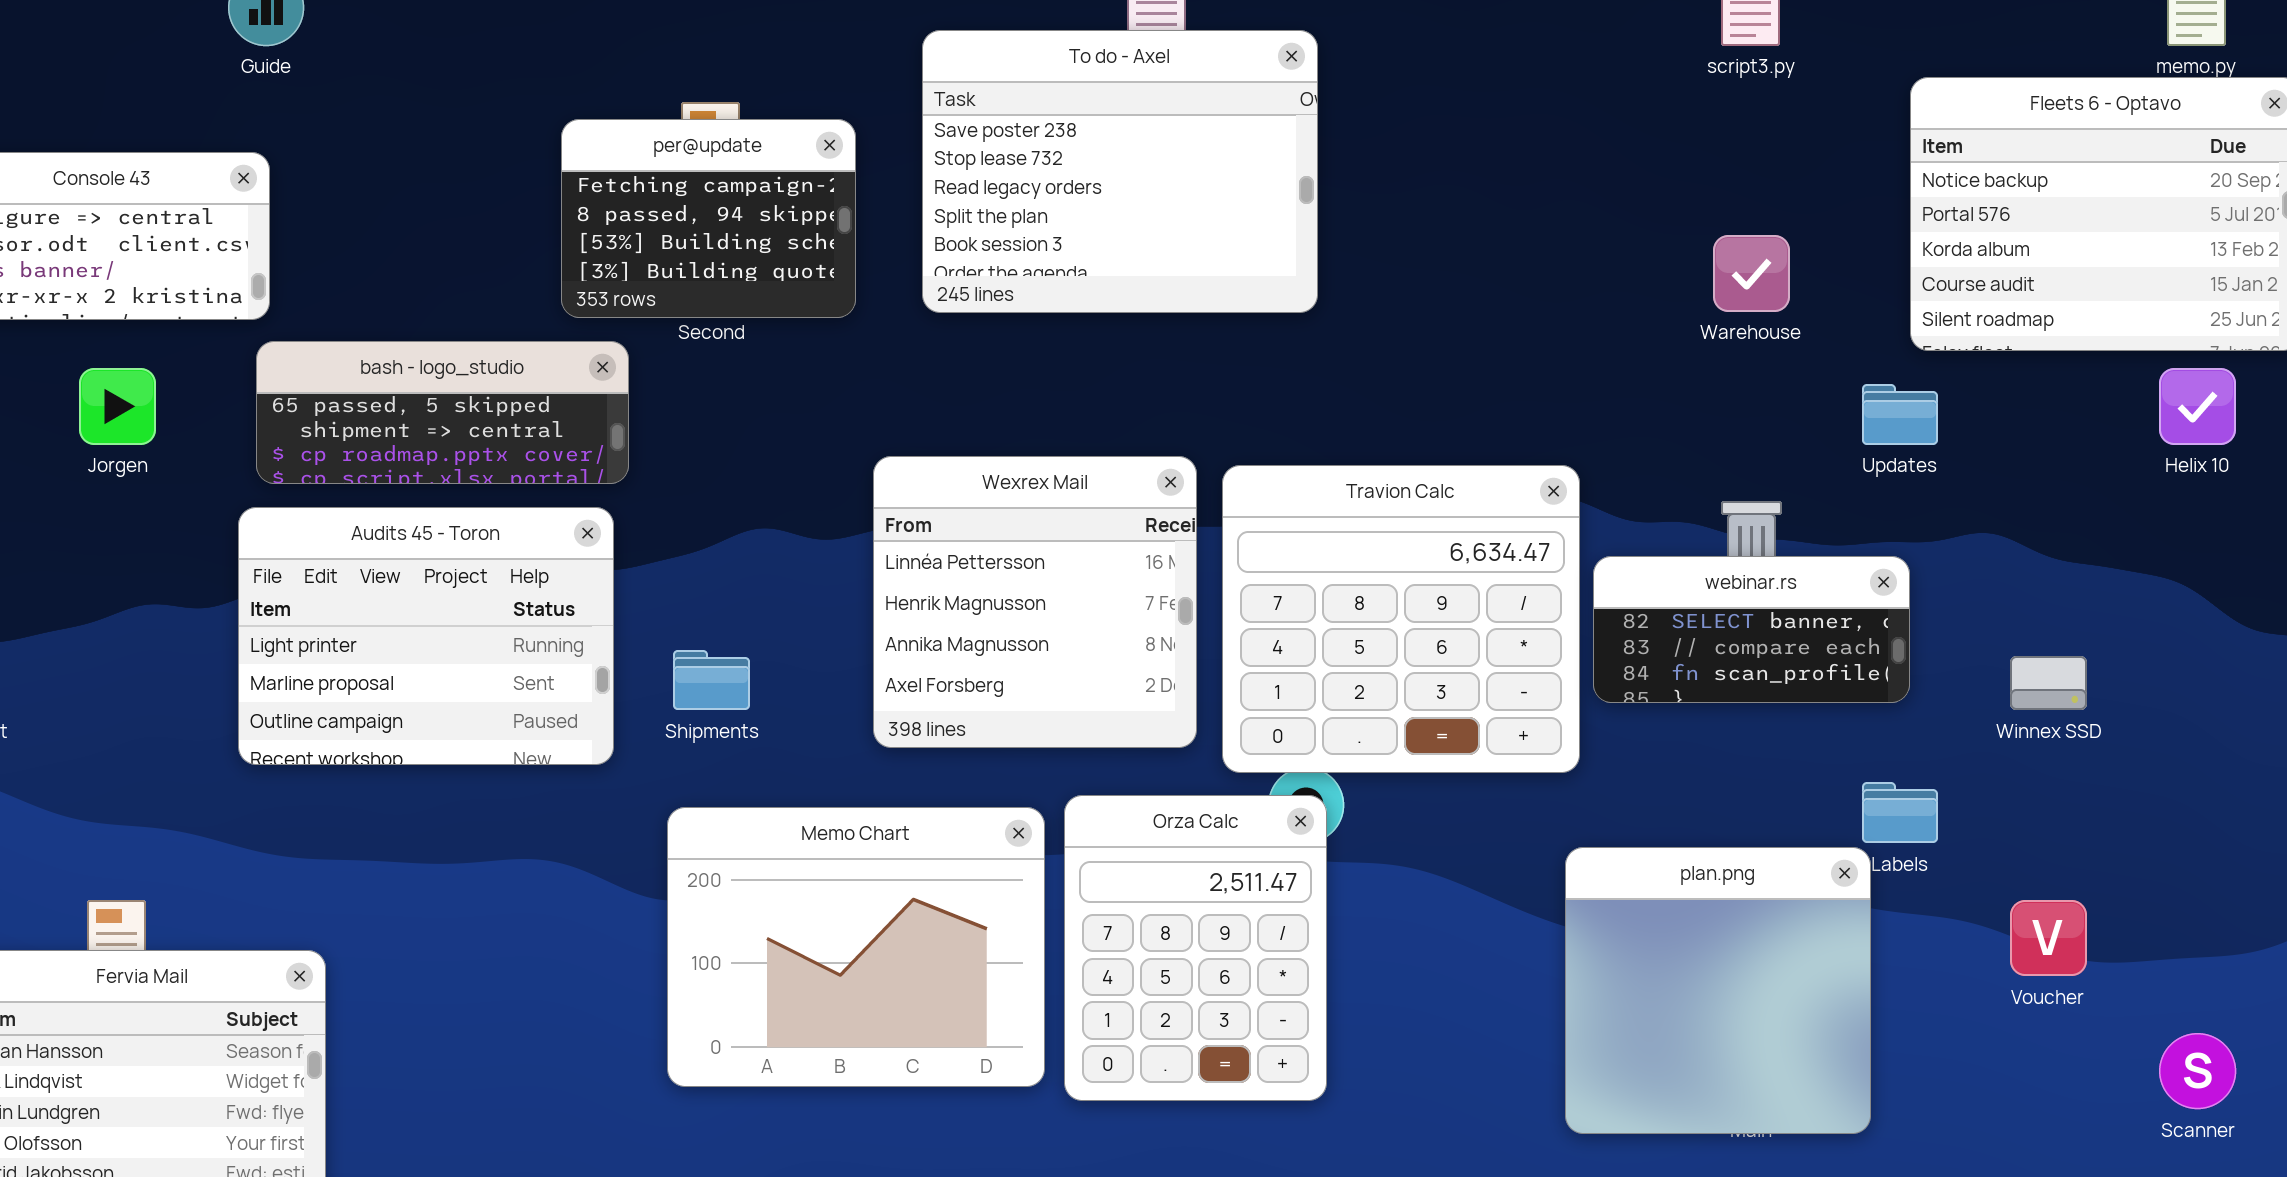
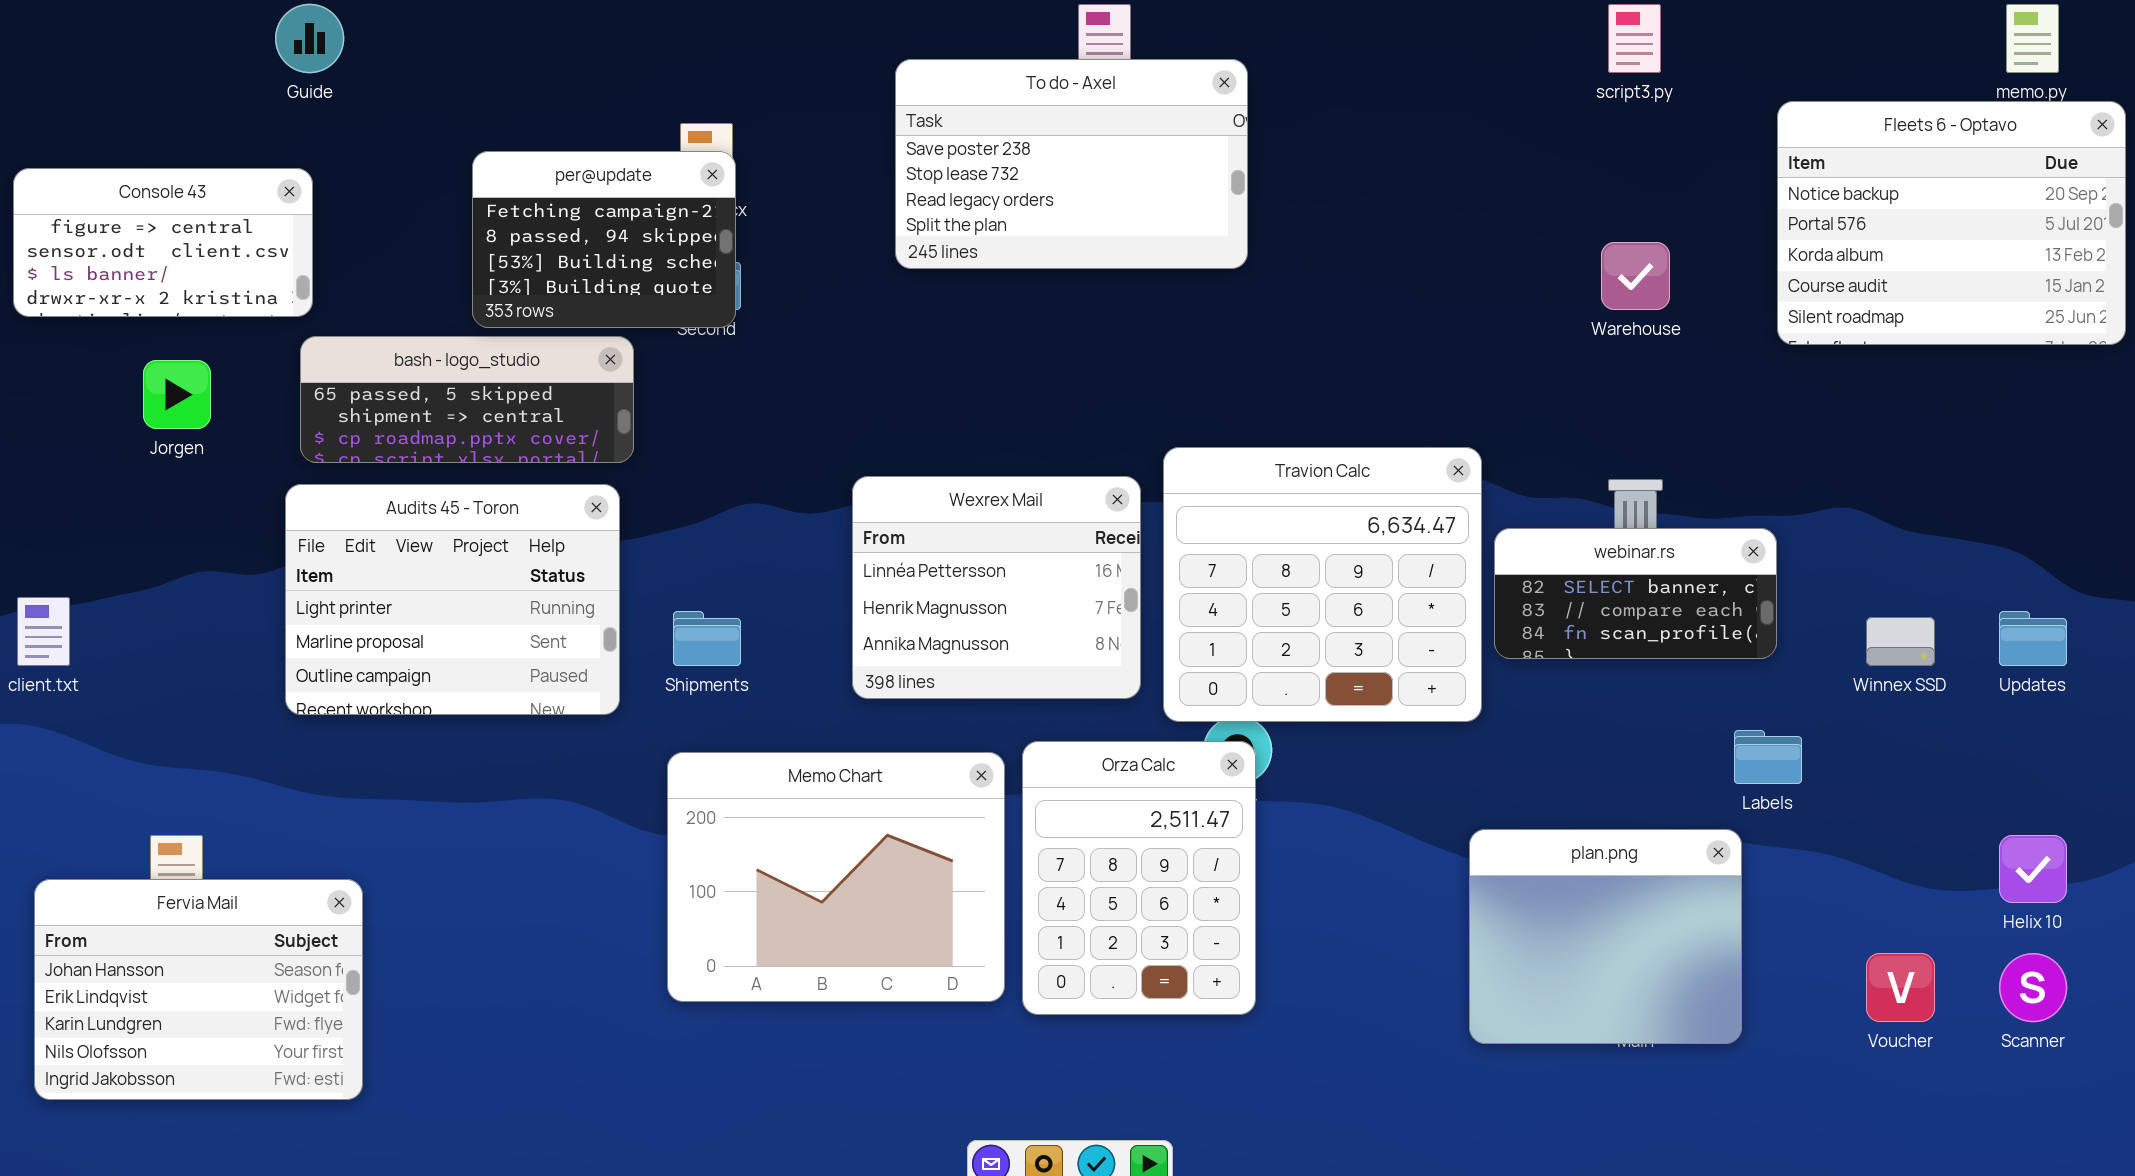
To do - Axel: [922,30,1318,313] -> [895,59,1248,269], resized
per@update: [561,119,856,318] -> [472,151,736,328], moved
Helix 10: [2159,368,2236,445] -> [1999,835,2067,903], moved
Updates: [1862,384,1938,445] -> [1999,611,2067,666], moved
Wexrex Mail: [873,456,1197,748] -> [852,476,1141,699], resized
plan.png: [1565,847,1871,1134] -> [1469,829,1742,1044], resized
Voucher: [2010,900,2087,976] -> [1866,953,1935,1022], moved

